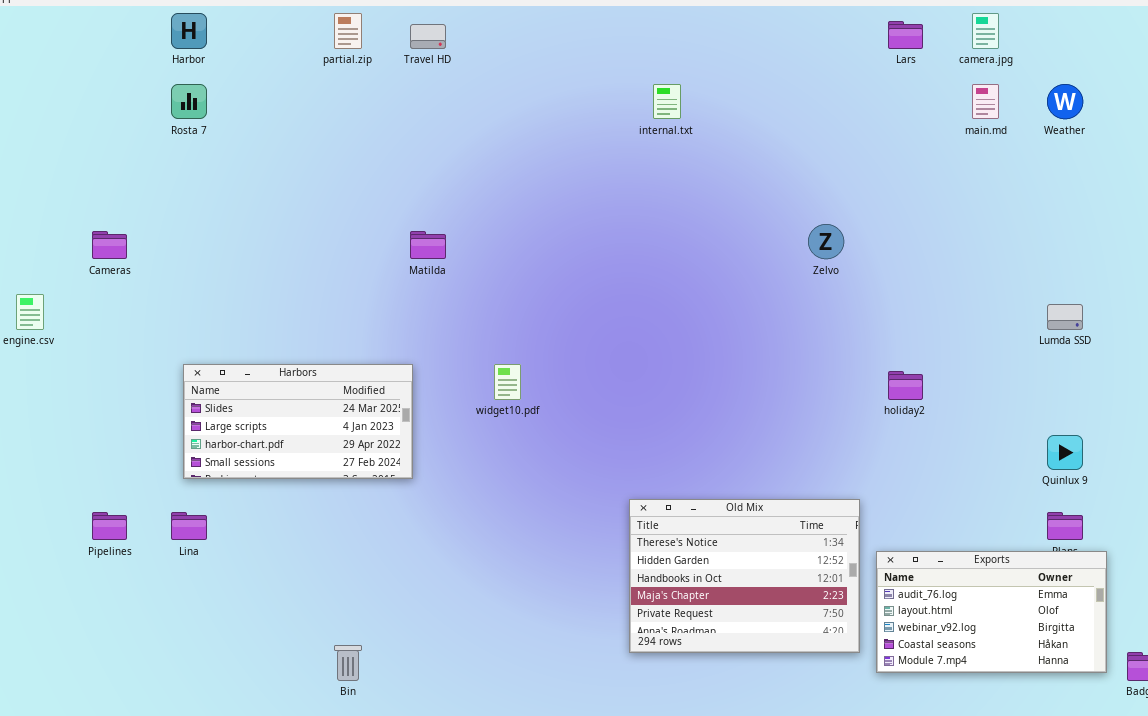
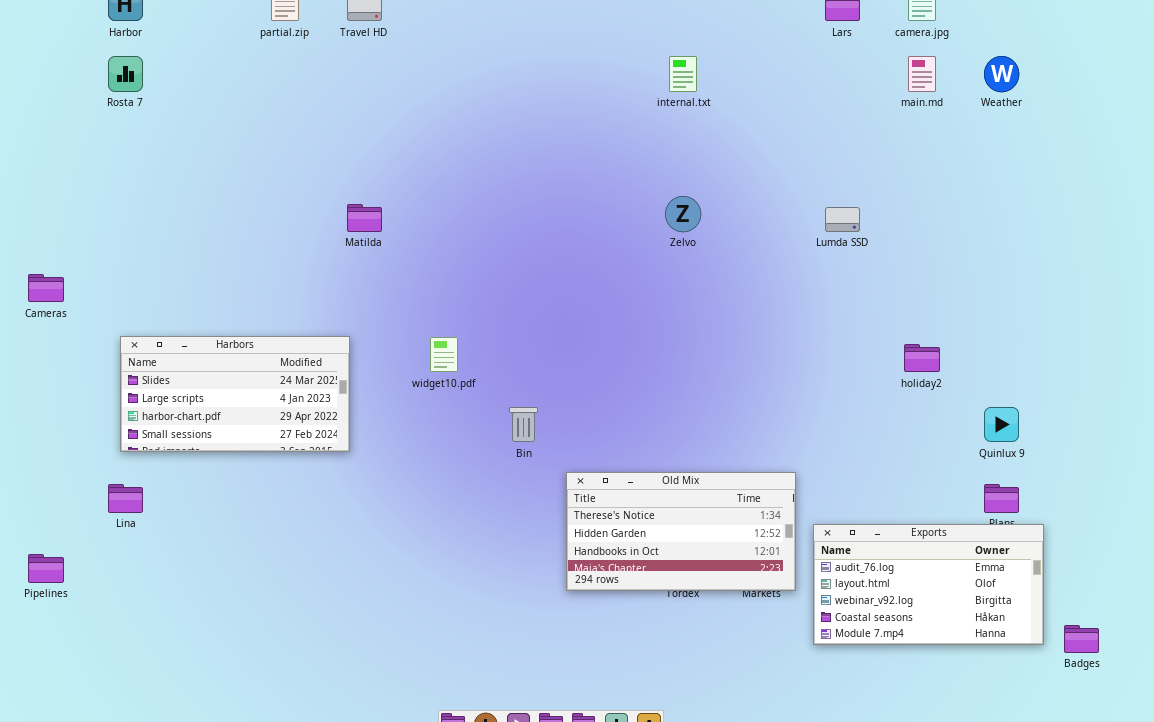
internal.txt: [653,84,681,119] -> [669,56,697,92], moved
Zelvo: [808,224,844,259] -> [665,196,701,232], moved
Cameras: [92,231,127,259] -> [28,274,64,302], moved
Lumda SSD: [1047,304,1083,330] -> [825,207,860,232], moved
holiday2: [888,371,923,400] -> [904,344,940,372], moved
Old Mix: [629,499,860,653] -> [566,472,796,591], resized
Pipelines: [92,512,127,540] -> [28,554,64,583], moved
Bin: [334,645,362,681] -> [509,407,538,442], moved

